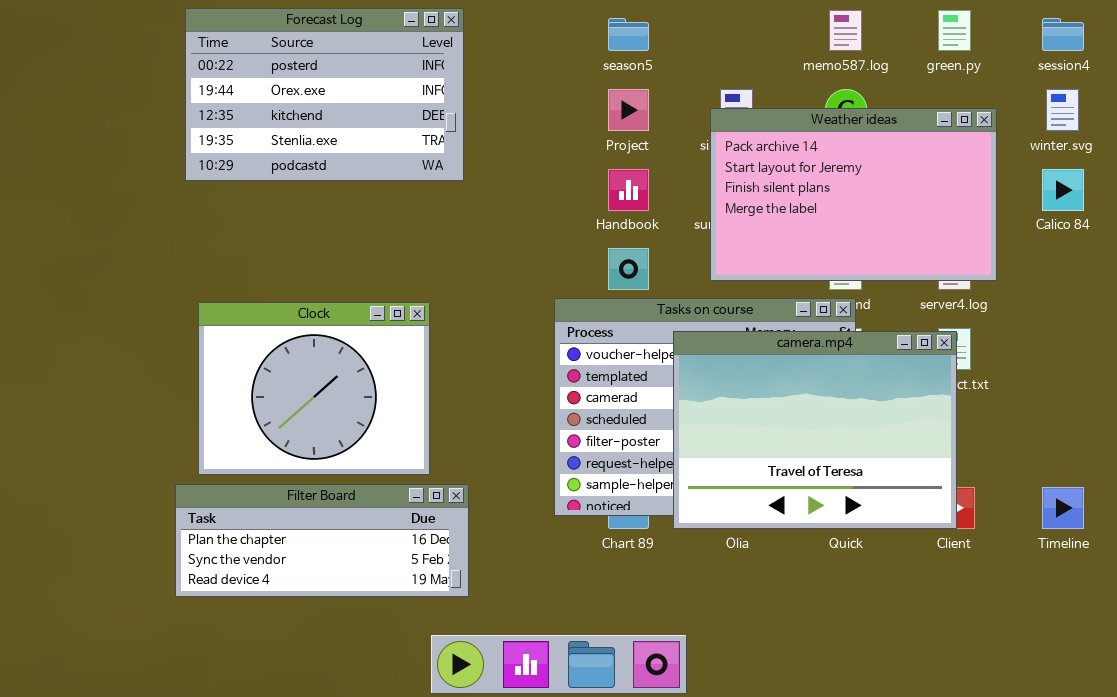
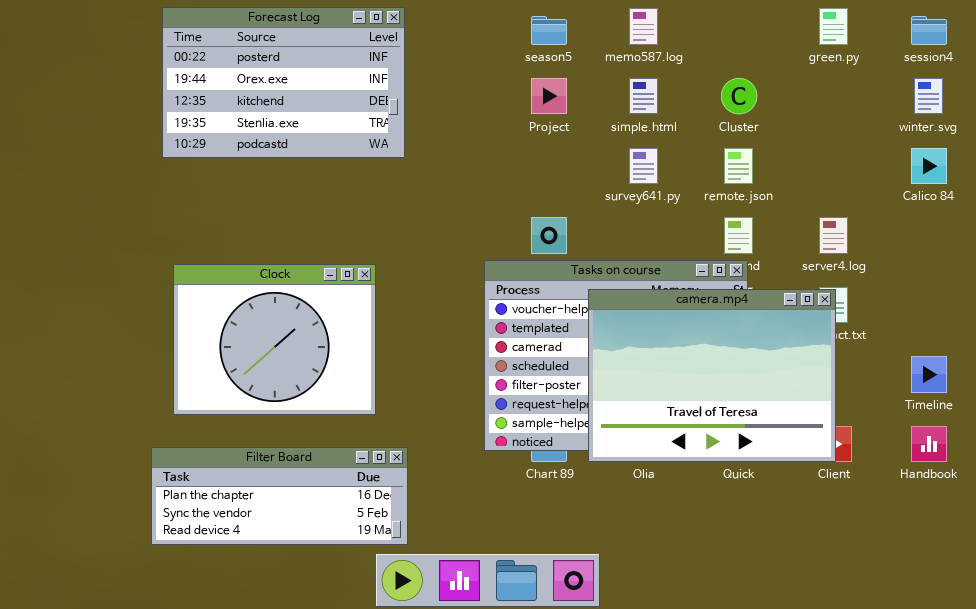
memo587.log: [829,10,862,51] -> [629,8,658,45], moved
Weather ideas: [710,108,997,281] -> none, closed
Handbook: [608,169,649,211] -> [911,426,947,462], moved
Filter Board: [175,484,469,597] -> [151,447,408,545], moved
Timeline: [1042,487,1084,529] -> [911,356,947,393], moved

